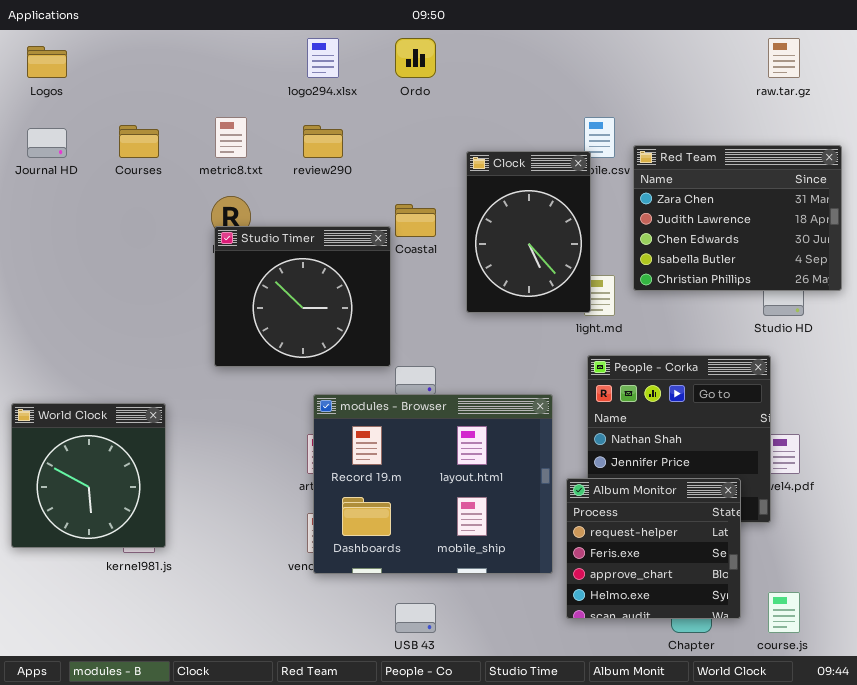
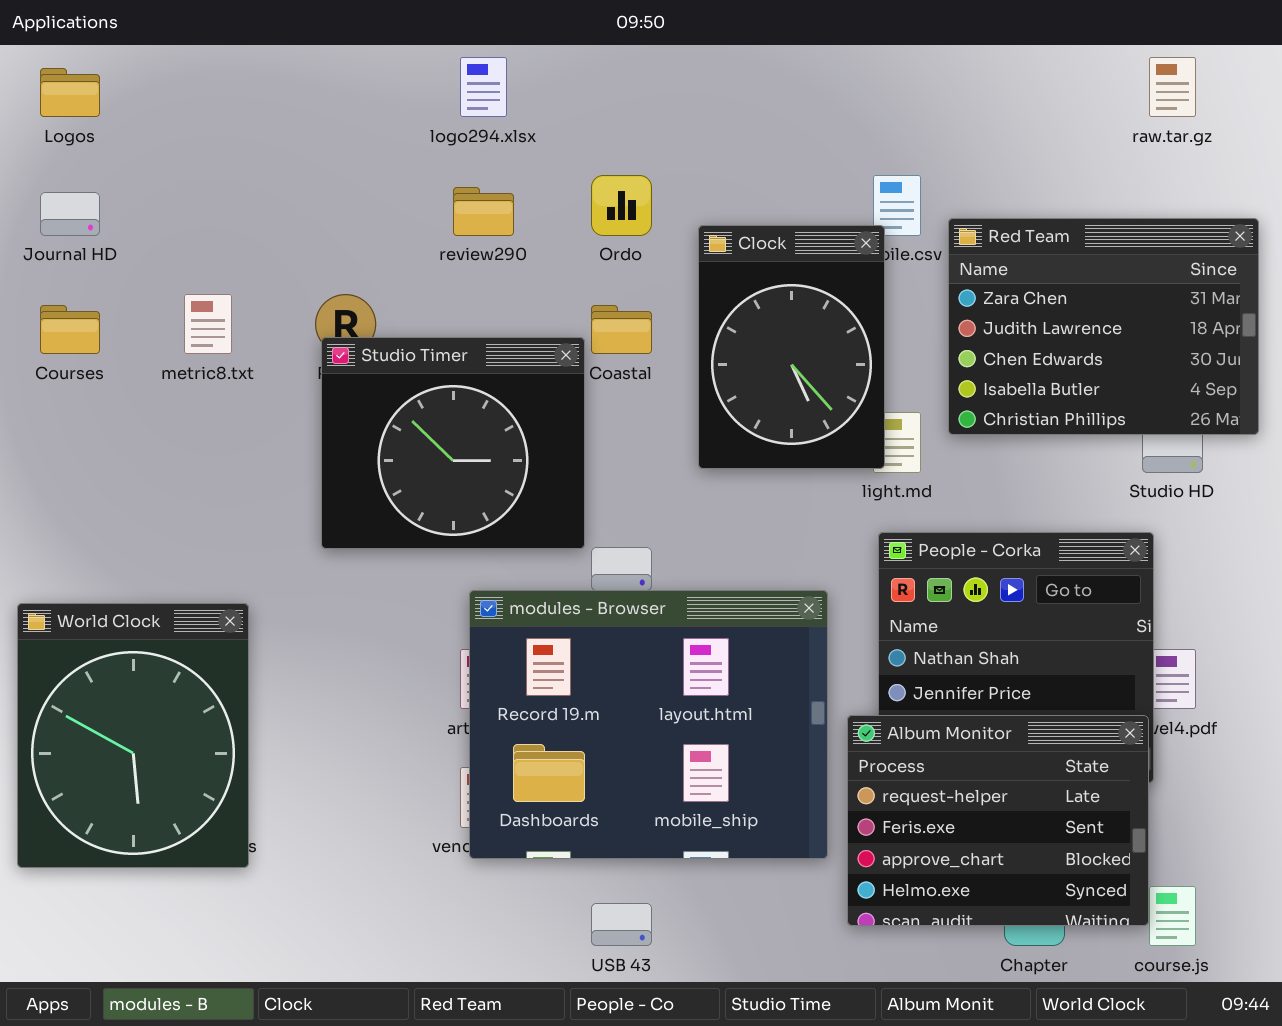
Ordo: [395,38,436,78] -> [591,175,652,236], moved
metric8.txt: [215,117,247,158] -> [184,294,232,354], moved
Courses: [119,125,159,158] -> [40,305,100,354], moved
World Clock: [11,403,166,548] -> [17,603,249,868], resized
Album Monitor: [566,478,741,619] -> [847,715,1149,926], resized

